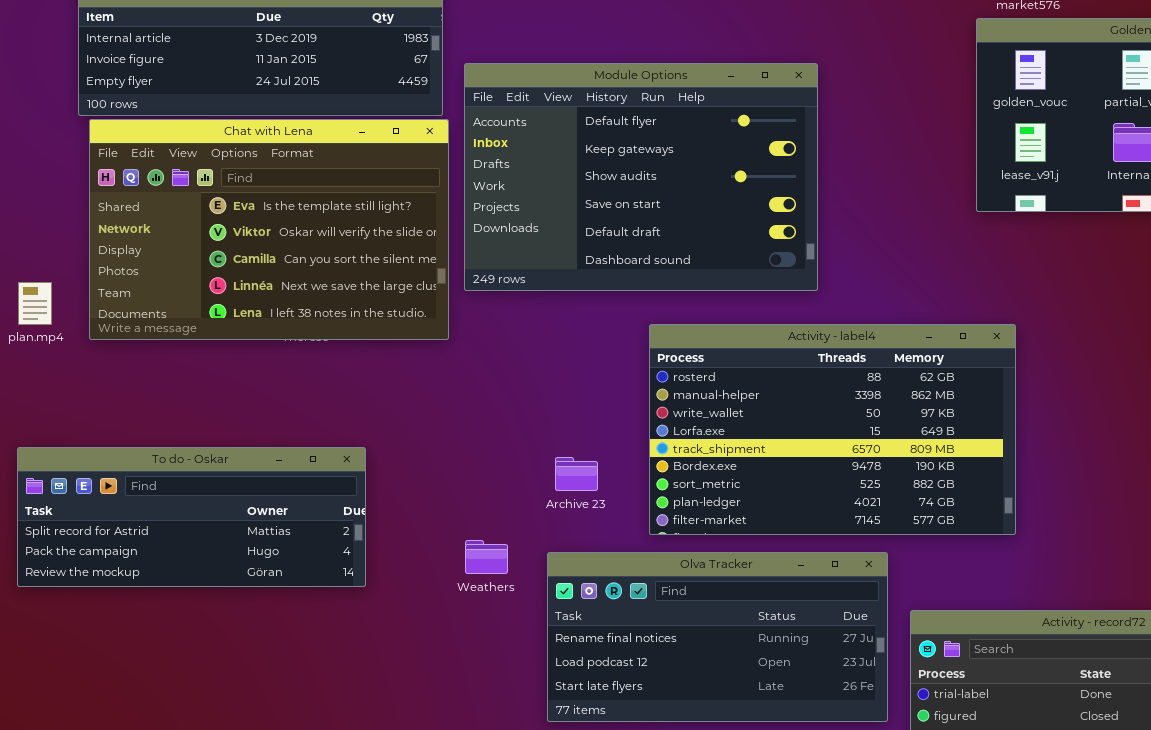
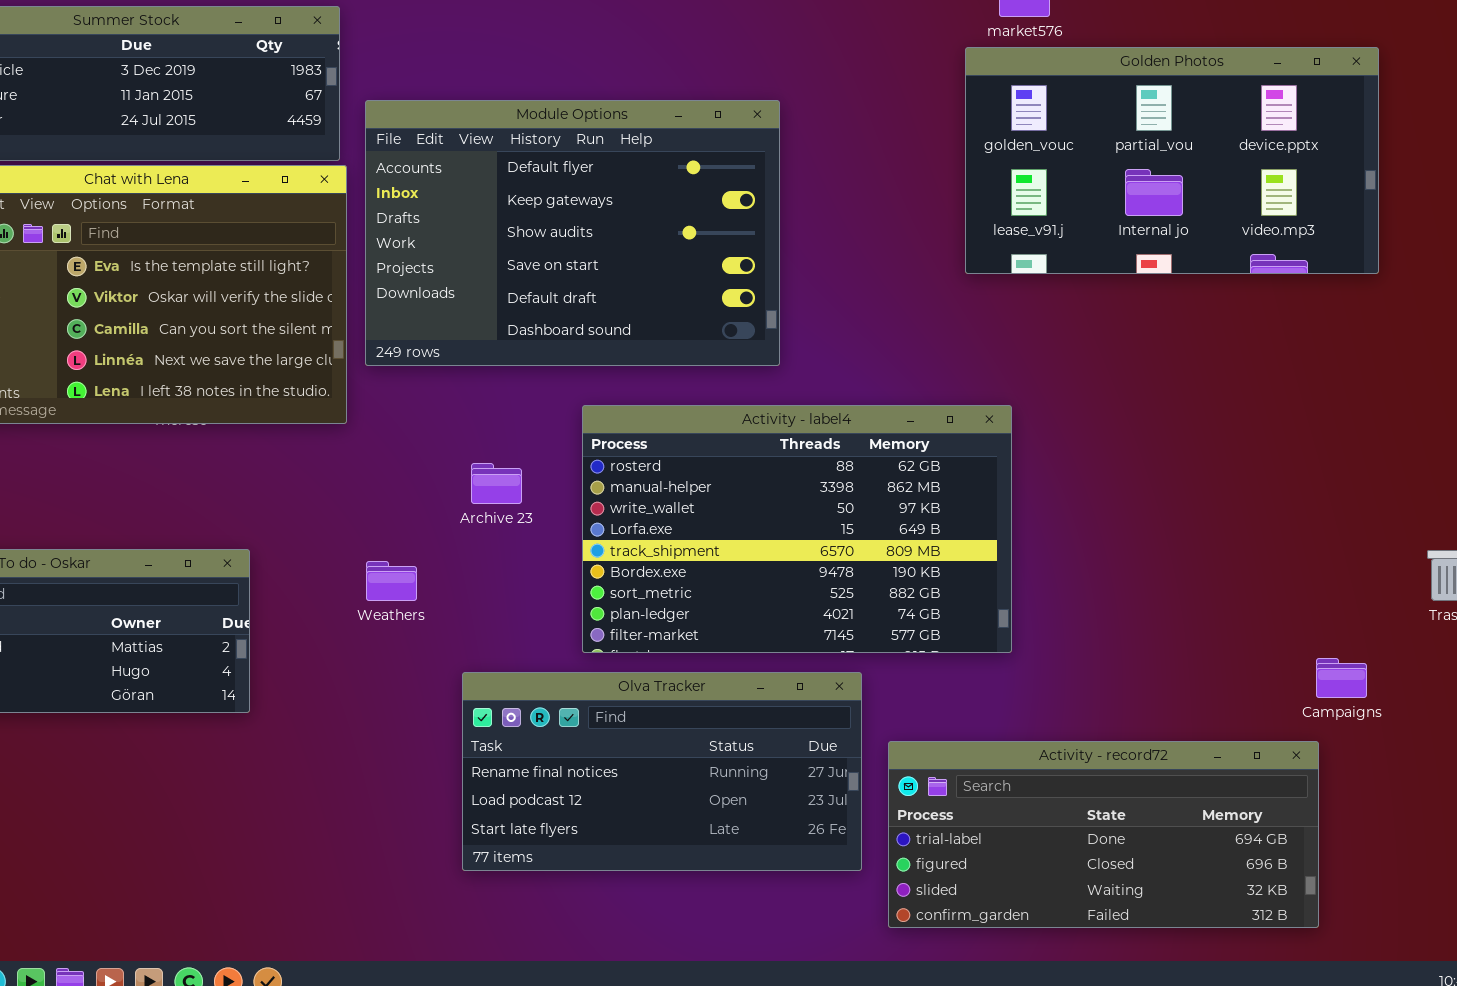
Archive 23: [555,457,598,491] -> [471,463,522,504], moved
Weathers: [465,540,508,574] -> [366,561,417,601], moved

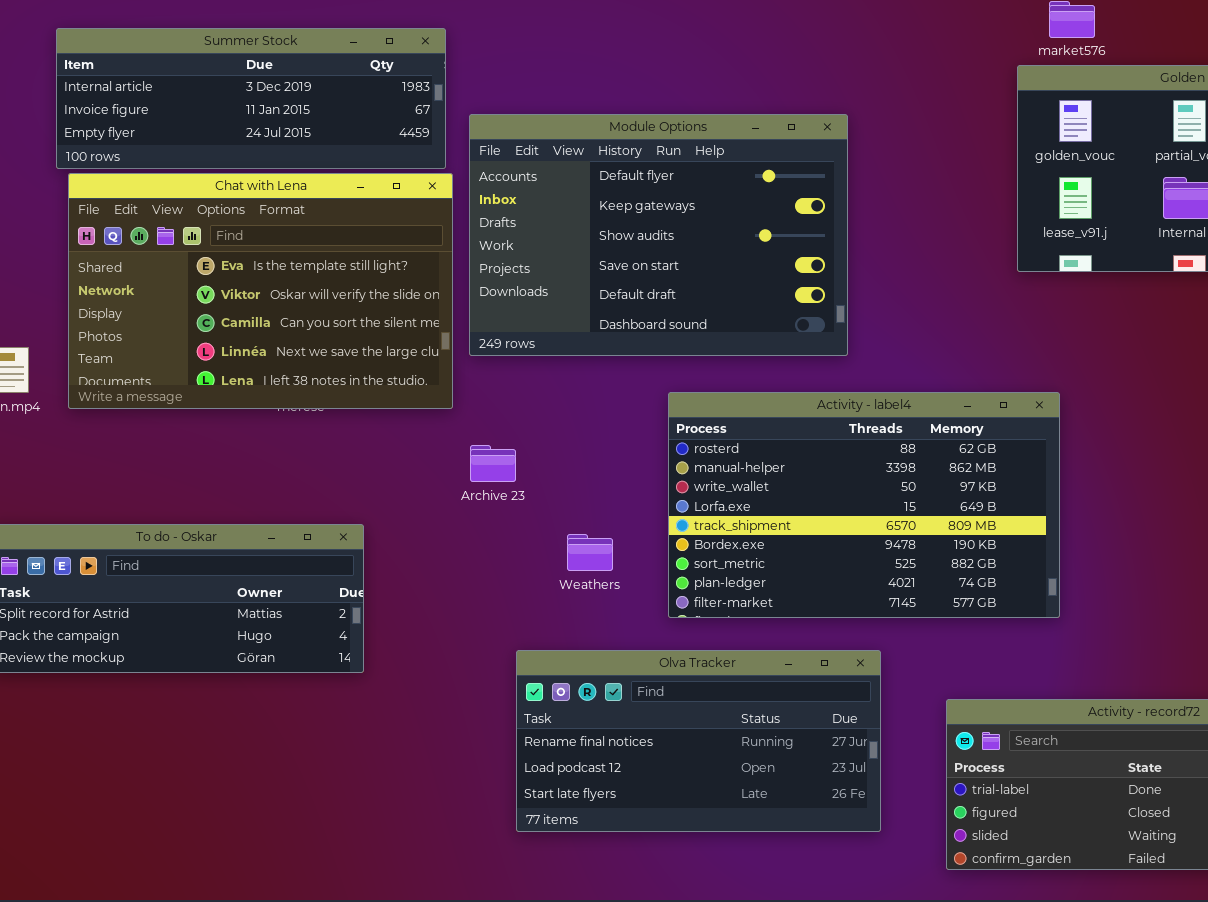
Archive 23: [471,463,522,504] -> [470,445,516,482], moved
Weathers: [366,561,417,601] -> [567,534,613,571], moved
Olva Tracker: [462,672,862,871] -> [516,650,881,832], moved

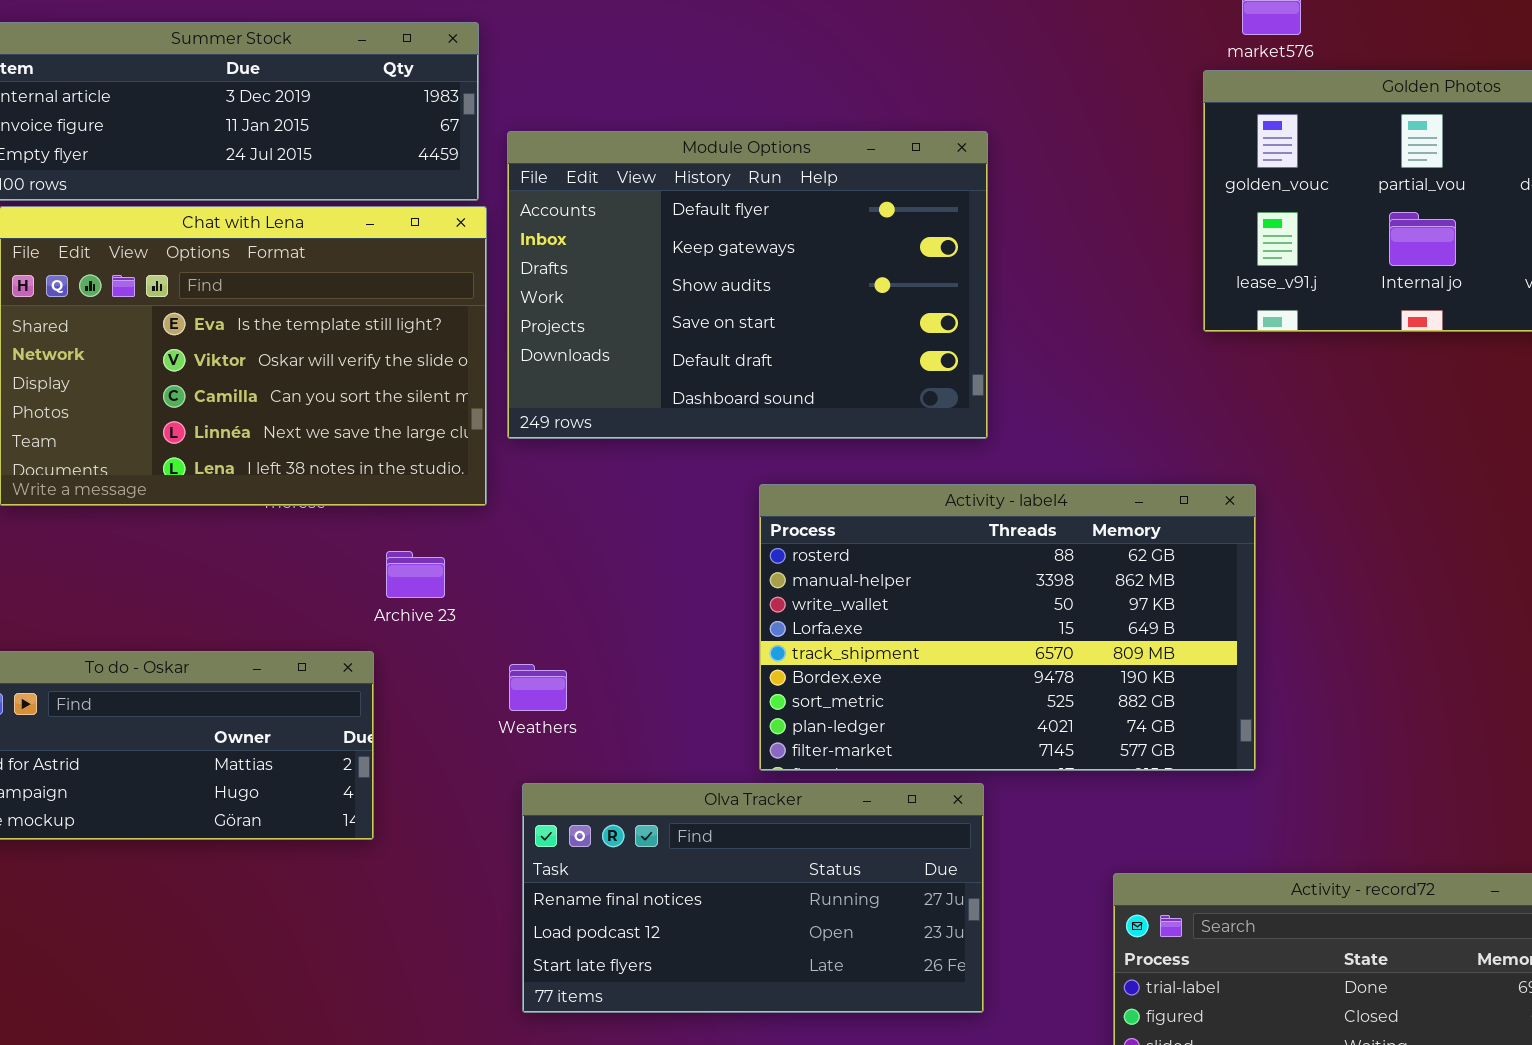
Archive 23: [470,445,516,482] -> [386,551,445,598], moved
Weathers: [567,534,613,571] -> [509,664,567,711], moved
Olva Tracker: [516,650,881,832] -> [522,783,984,1013], moved

